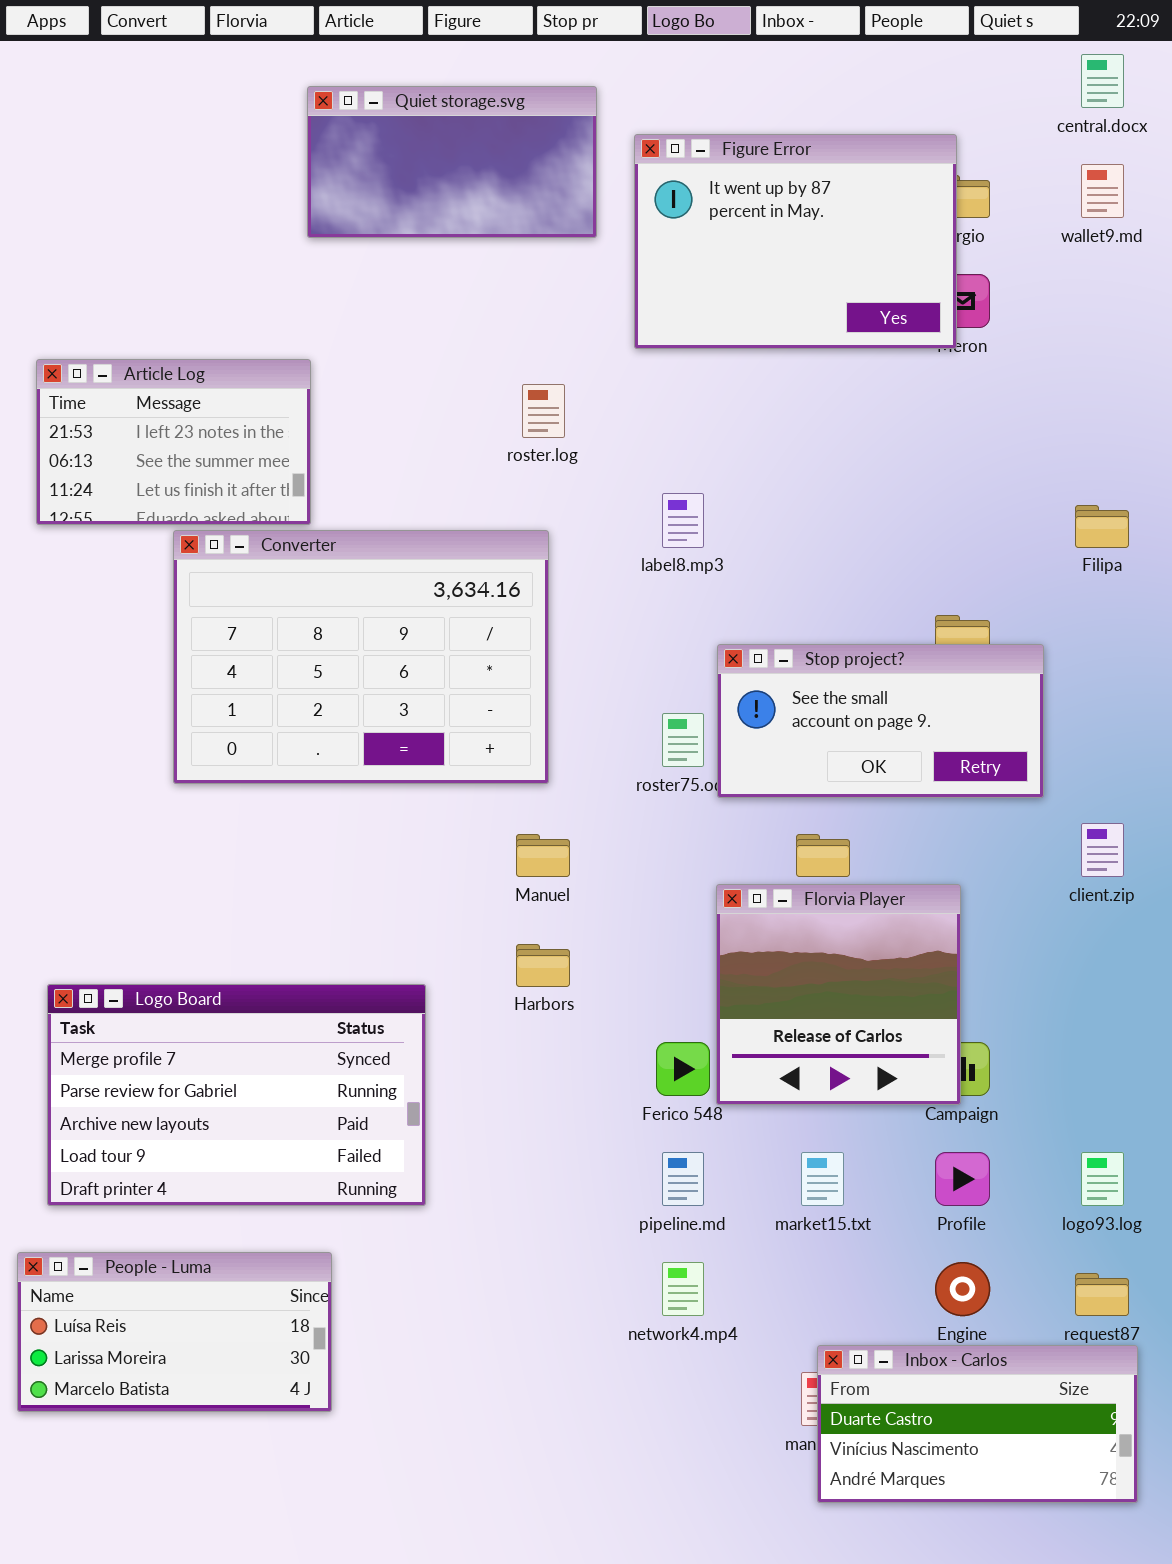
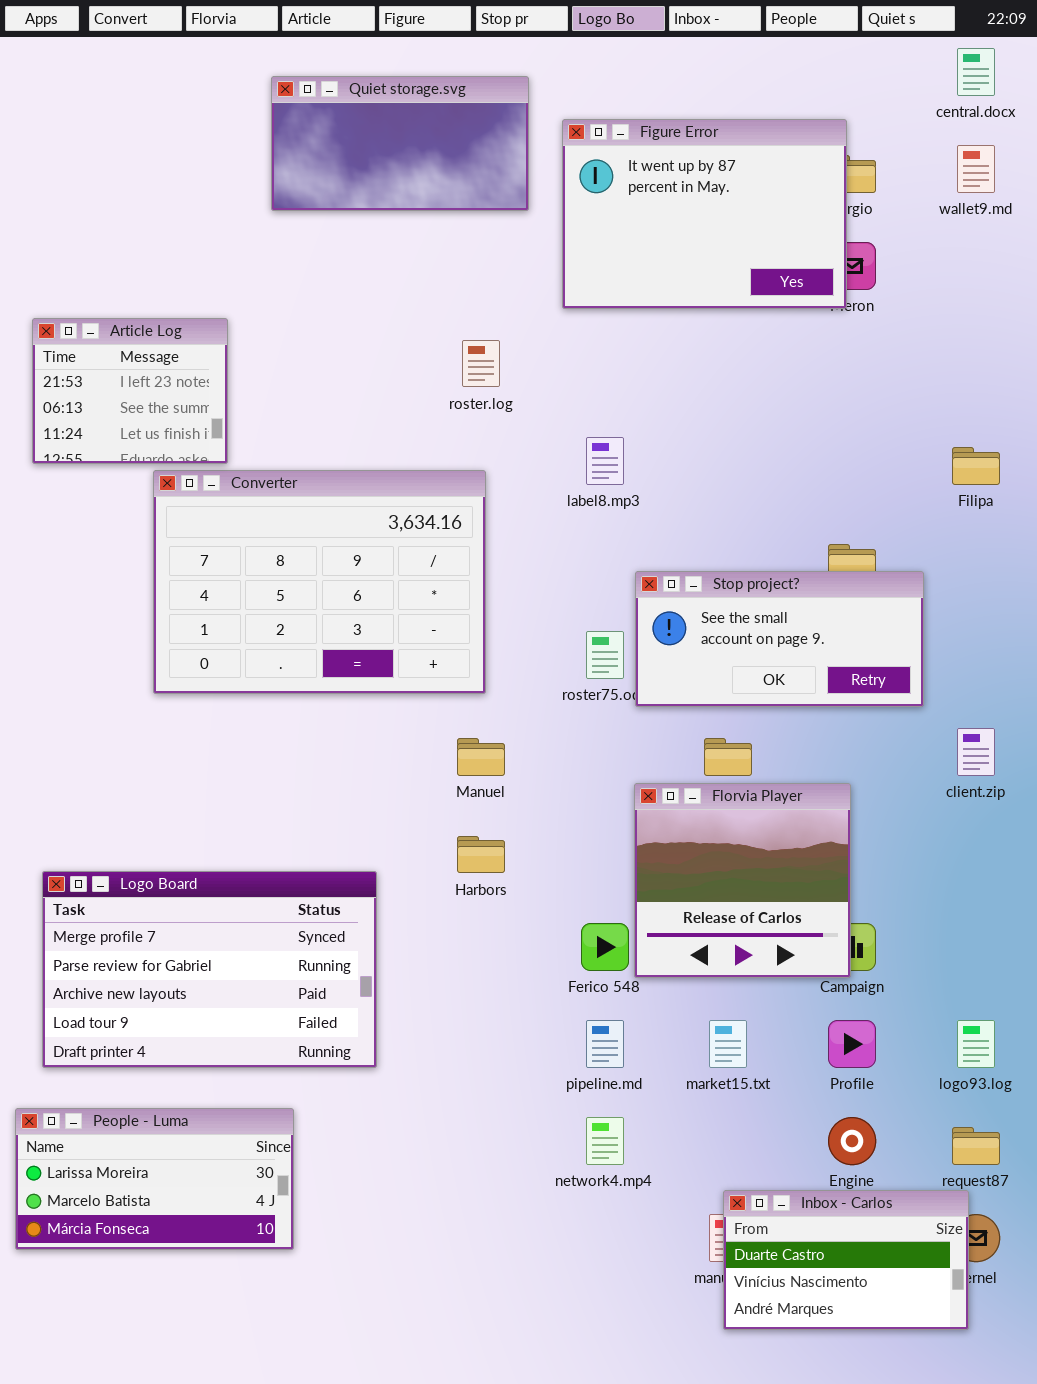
Article Log: [36,359,311,525] -> [32,318,228,464], resized
People - Luma: [17,1252,332,1412] -> [15,1108,294,1250], scrolled down 1 row
Inbox - Carlos: [817,1345,1138,1503] -> [723,1190,969,1330], resized

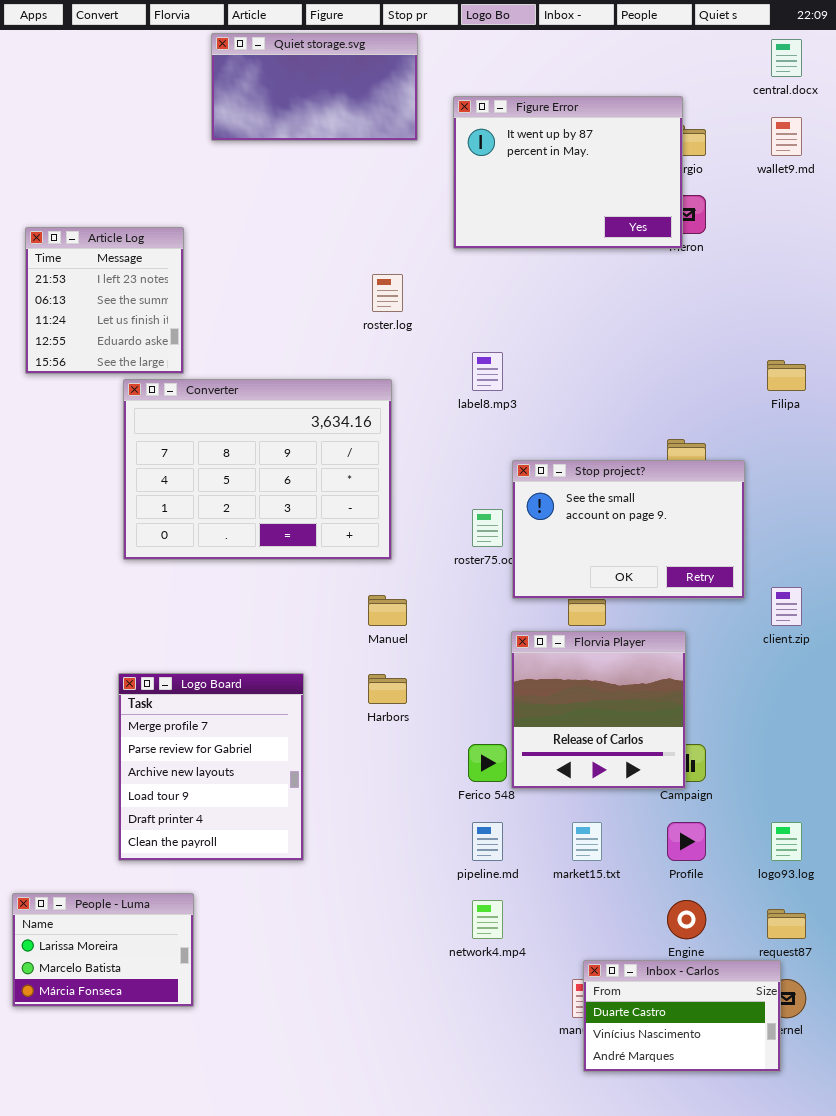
Quiet storage.svg: [271,76,529,211] -> [211,33,418,141], moved
Article Log: [32,318,228,464] -> [25,227,184,374], resized
Stop project?: [635,571,924,707] -> [512,460,745,599], resized
Logo Board: [42,871,377,1068] -> [118,673,304,861], resized
People - Luma: [15,1108,294,1250] -> [12,893,194,1007], resized

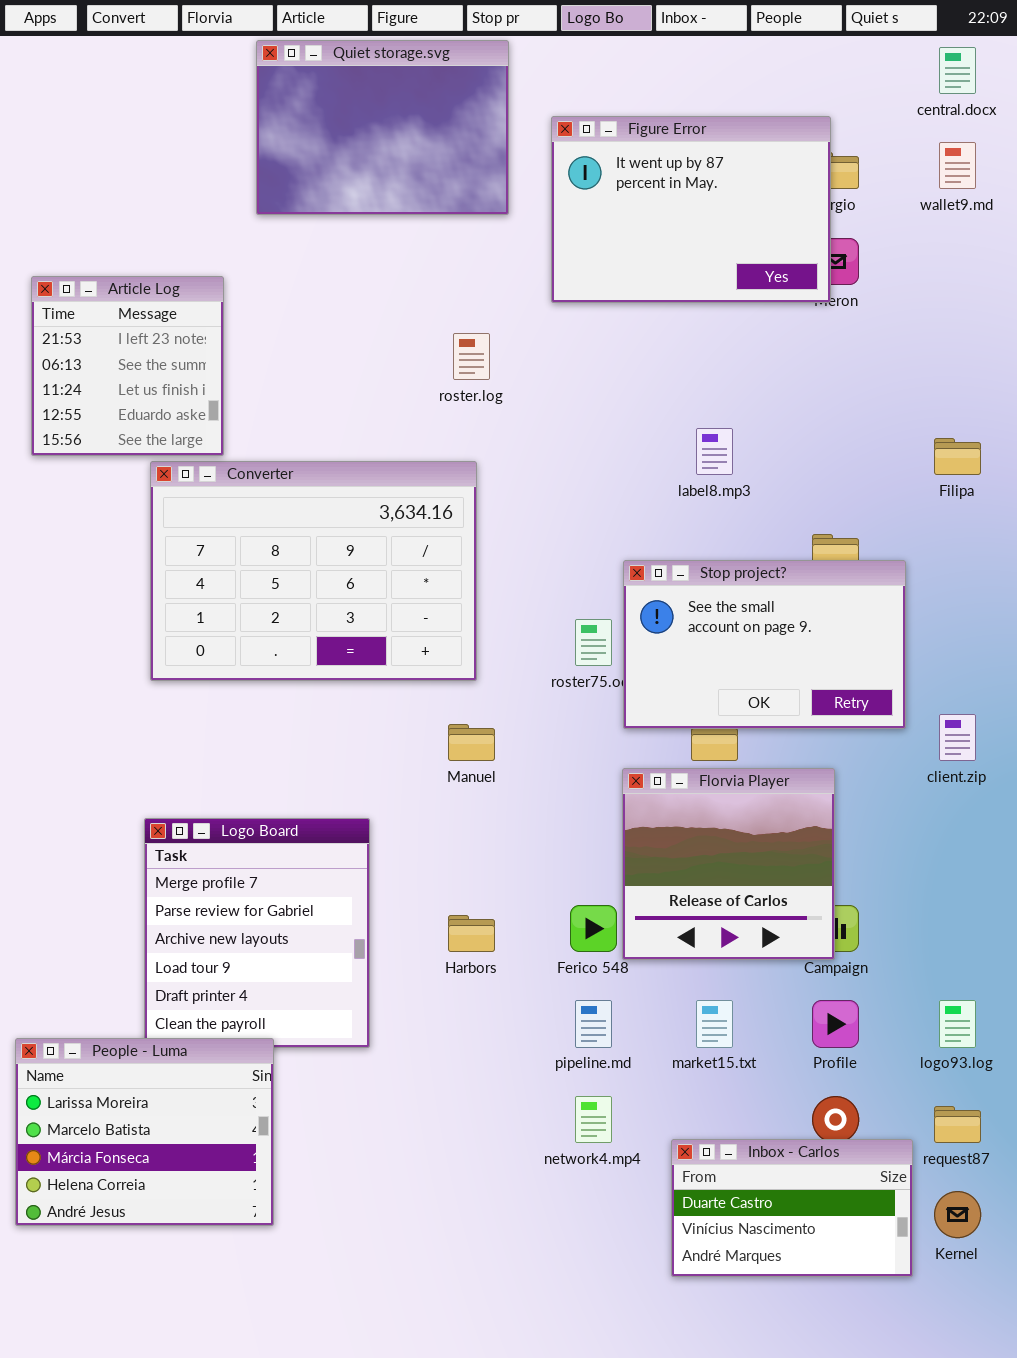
Quiet storage.svg: [211,33,418,141] -> [256,40,509,215], resized
label8.mp3: [472,352,503,391] -> [696,428,733,475], moved
Harbors: [368,674,407,704] -> [448,915,495,952], moved
People - Luma: [12,893,194,1007] -> [15,1038,274,1226], resized
Inbox - Carlos: [583,960,781,1072] -> [671,1139,913,1277], moved

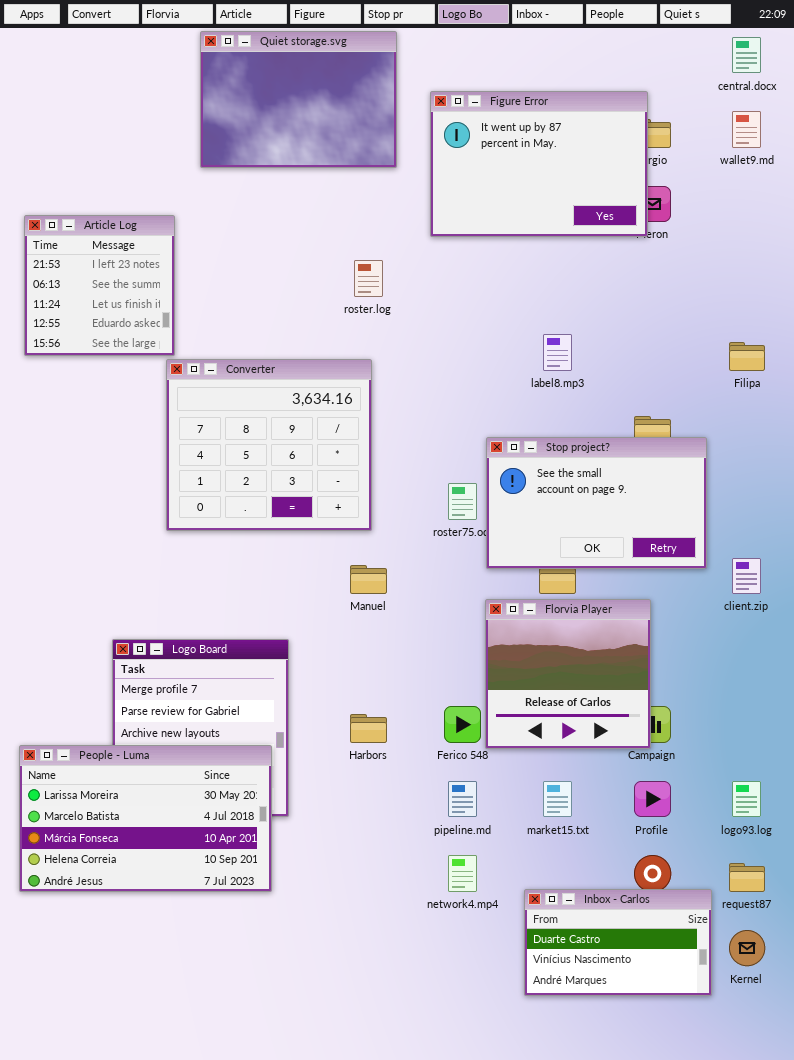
Converter: [150,461,477,681] -> [166,359,372,531], resized
People - Luma: [15,1038,274,1226] -> [19,745,272,892], moved, resized

